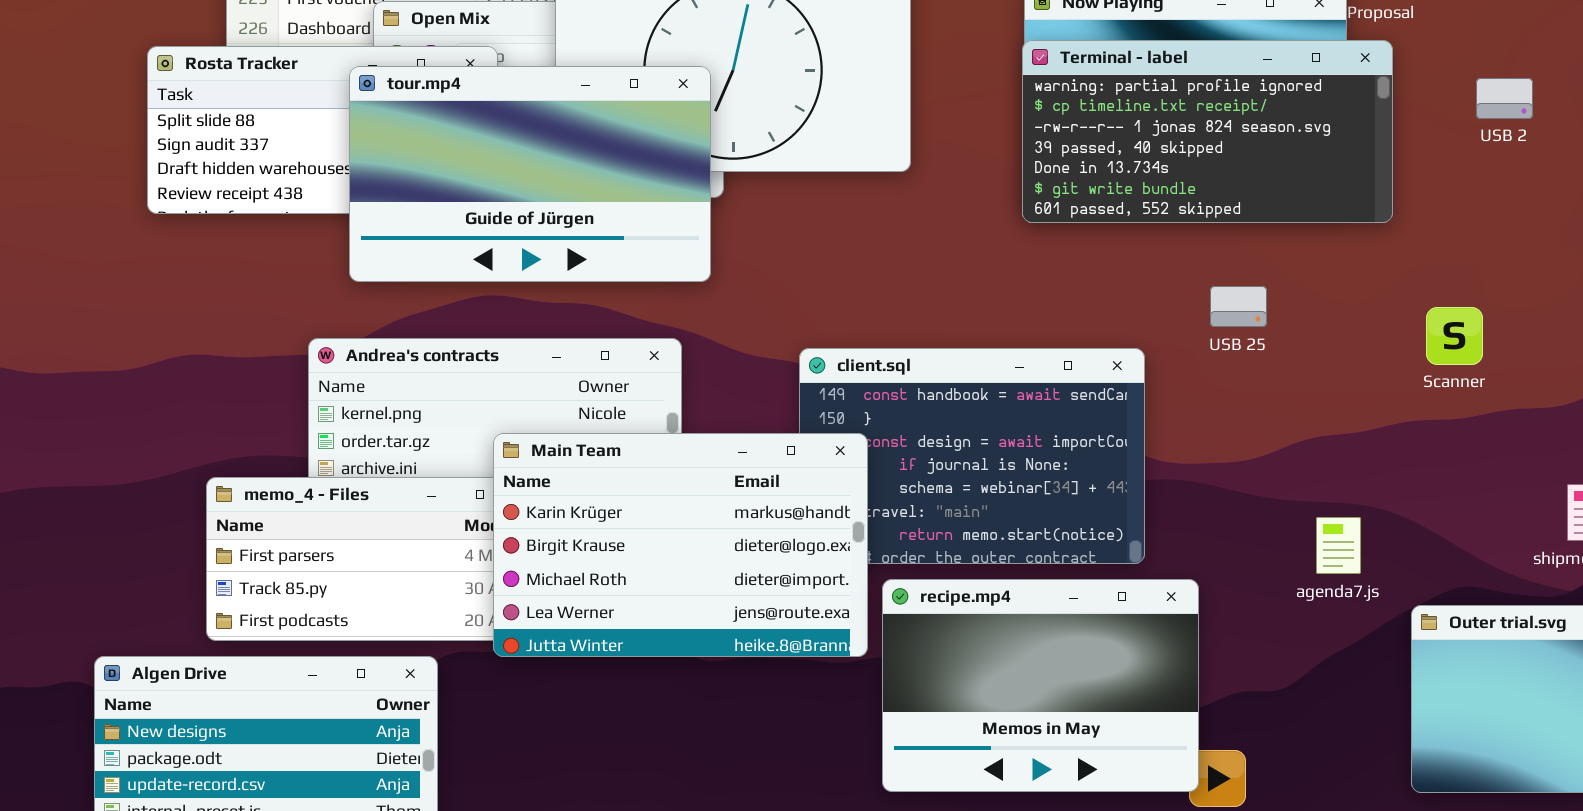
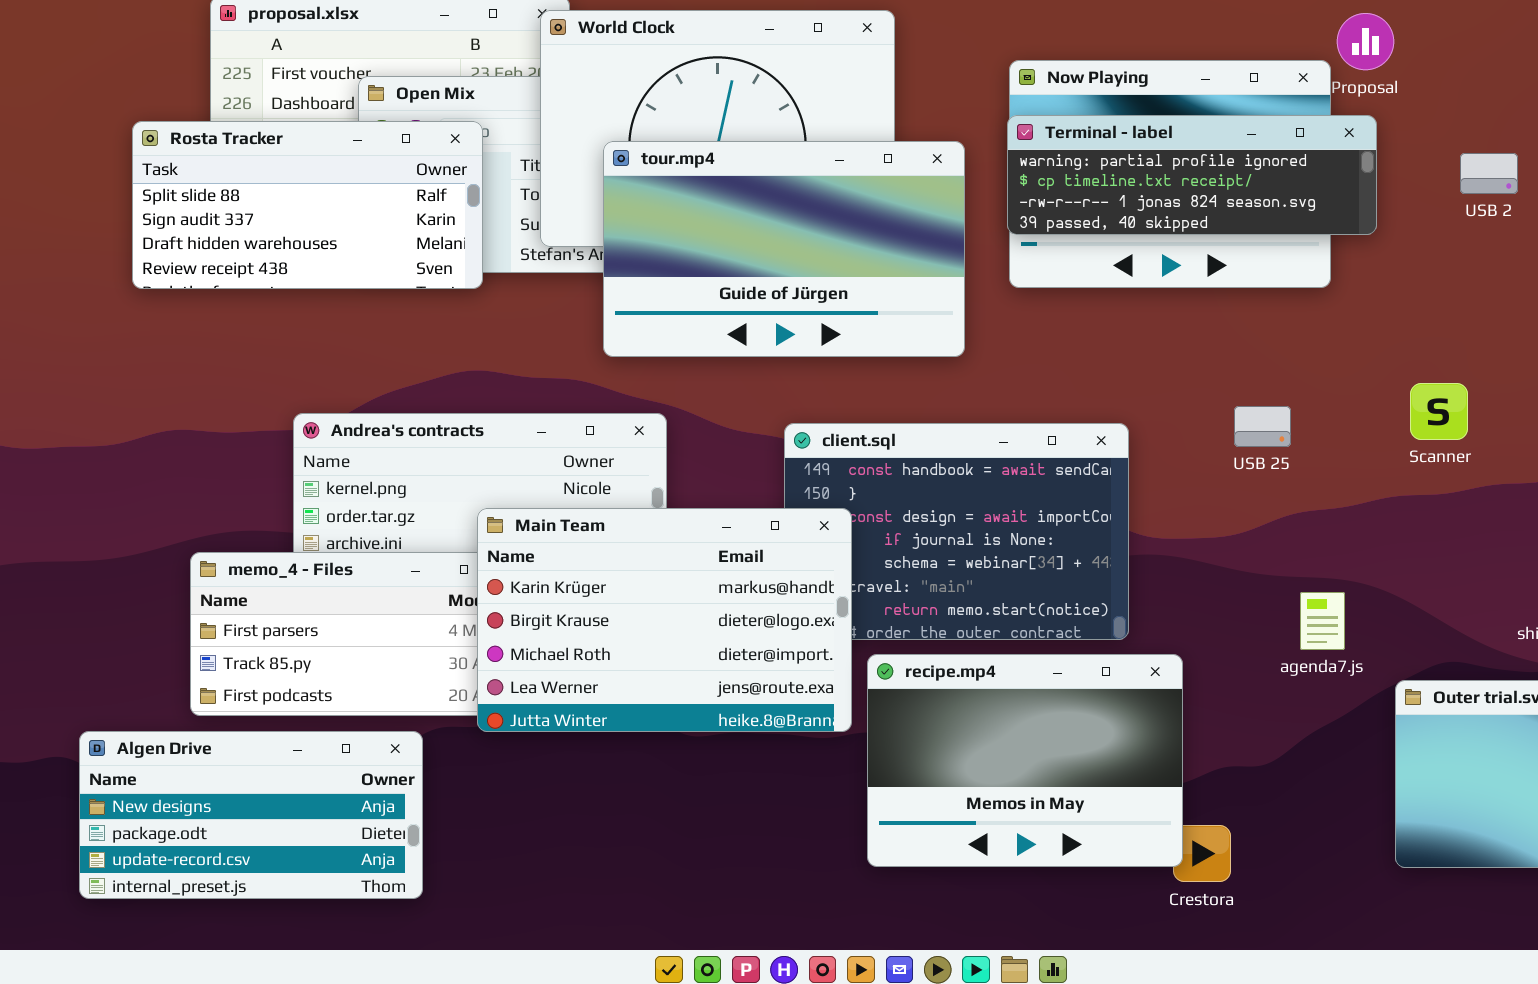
Terminal - label: [1022,40,1393,223] -> [1007,115,1377,235], resized
tour.mp4: [349,66,711,282] -> [603,141,965,357], moved
USB 25: [1210,286,1267,327] -> [1234,406,1291,447], moved

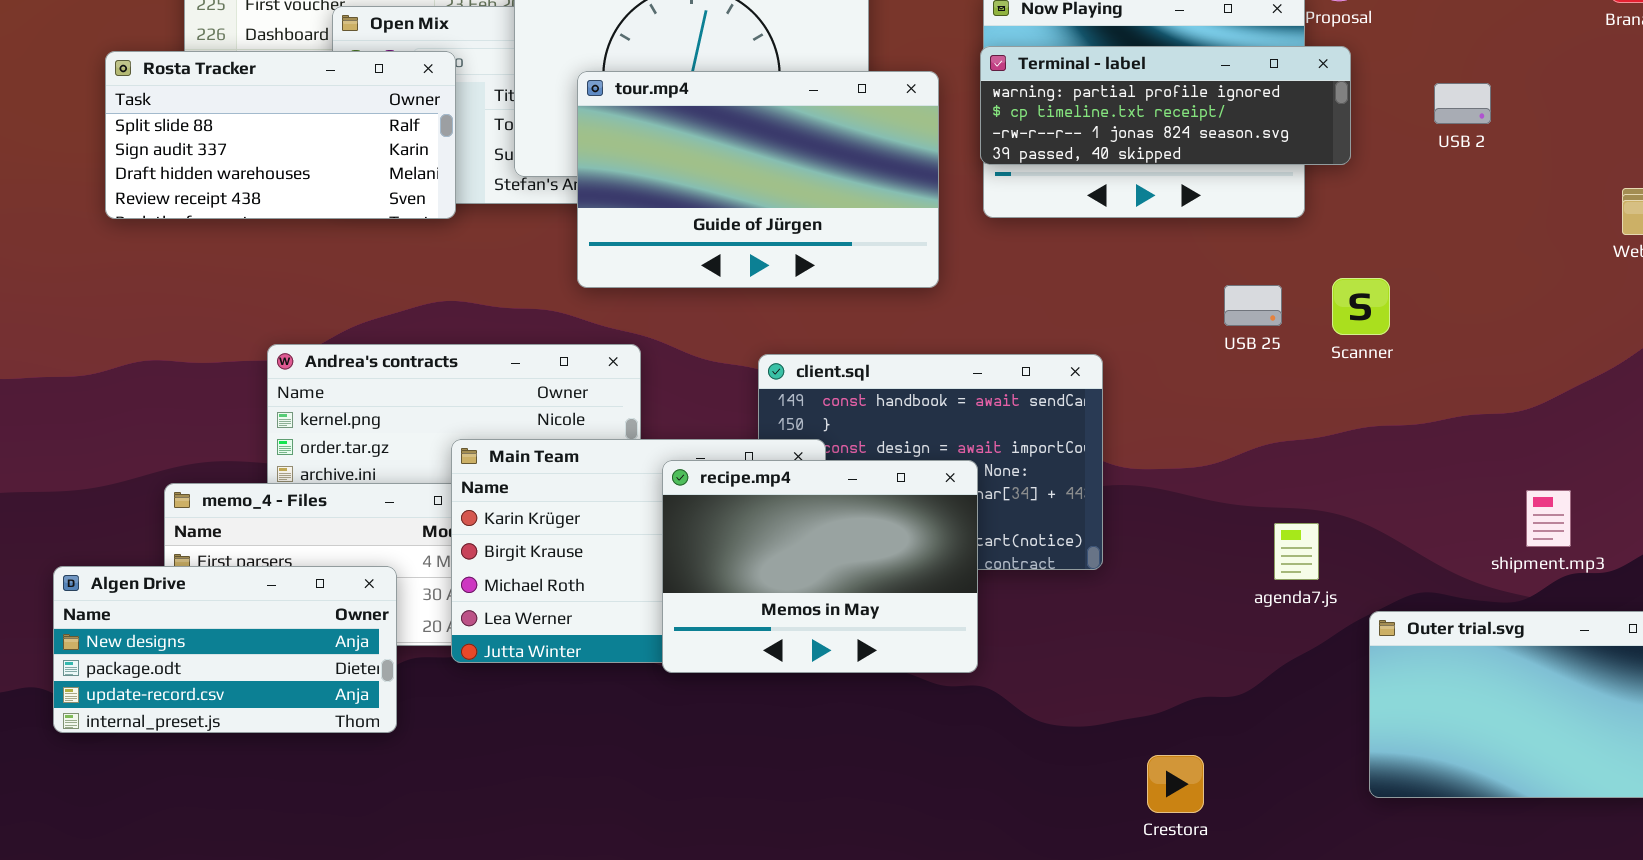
Scanner: [1410,383,1468,440] -> [1332,278,1390,335], moved
USB 25: [1234,406,1291,447] -> [1224,285,1282,326], moved
recipe.mp4: [867,654,1183,867] -> [662,460,978,673], moved
Algen Drive: [79,731,423,899] -> [53,566,397,733], moved

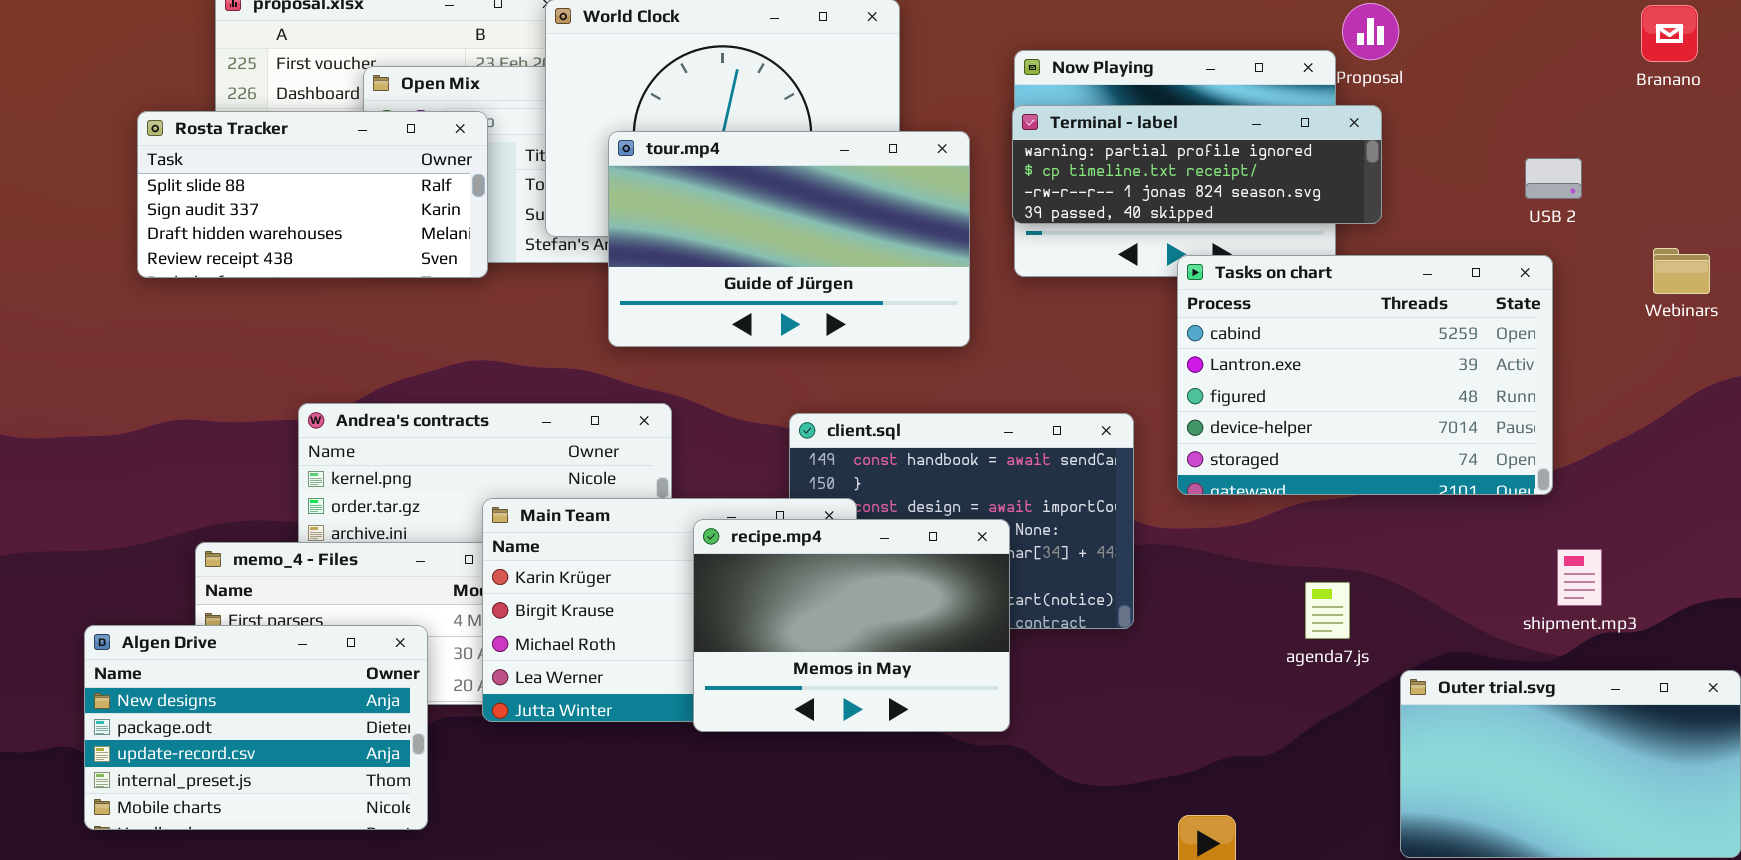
USB 2: [1434,83,1491,124] -> [1525,158,1582,199], moved
Tasks on chart: none -> [1177,255,1553,495], opened
Algen Drive: [53,566,397,733] -> [84,625,428,830], resized

